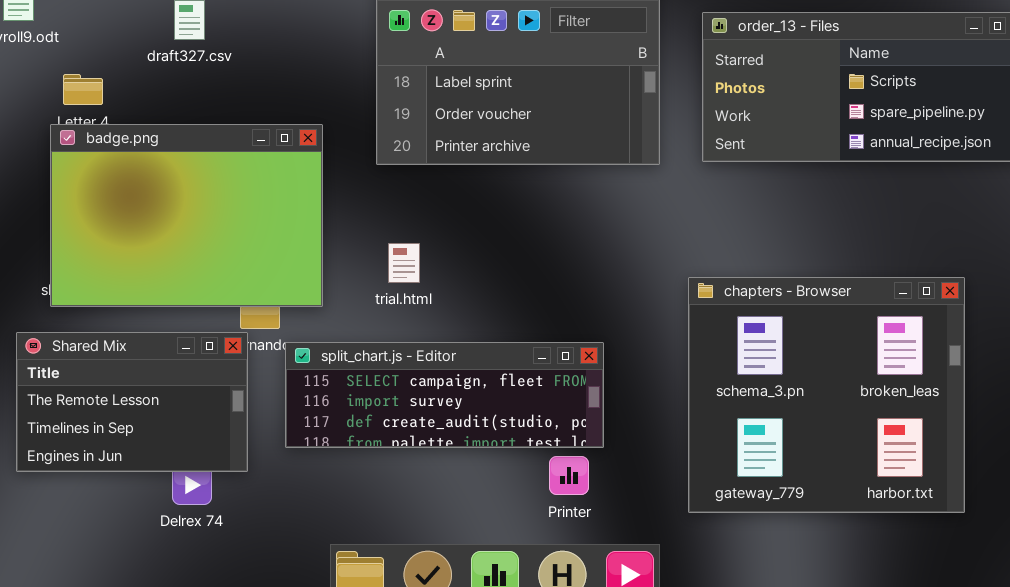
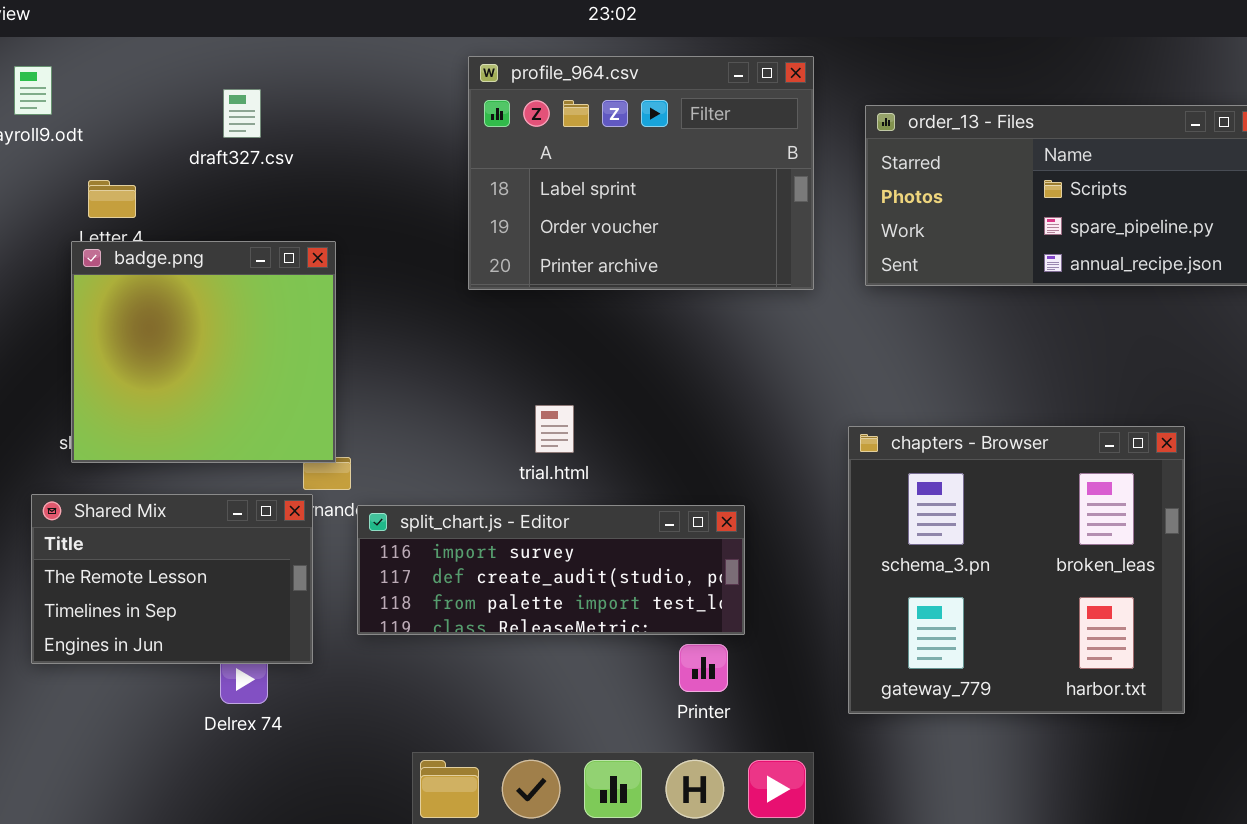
badge.png: [50,124,323,307] -> [71,241,336,463], resized
trial.html: [388,243,420,283] -> [535,405,574,453], moved
split_chart.js - Editor: [285,342,604,448] -> [357,505,745,635], scrolled down 1 row

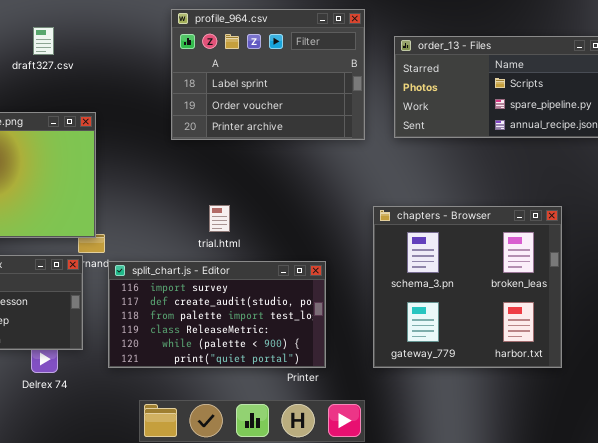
chapters - Browser: [848,426,1185,714] -> [373,206,562,368], moved
split_chart.js - Editor: [357,505,745,635] -> [108,261,326,368], resized

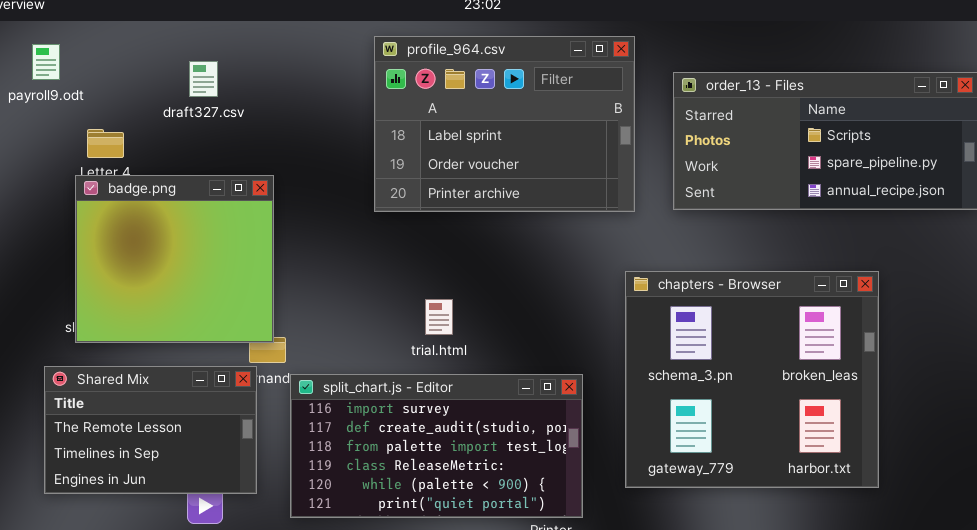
chapters - Browser: [373,206,562,368] -> [625,271,879,488], moved

